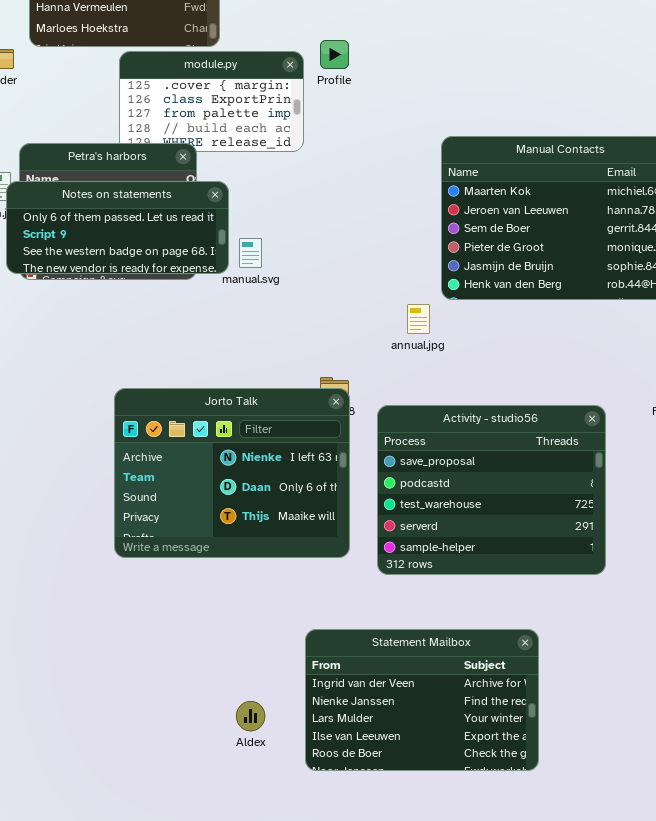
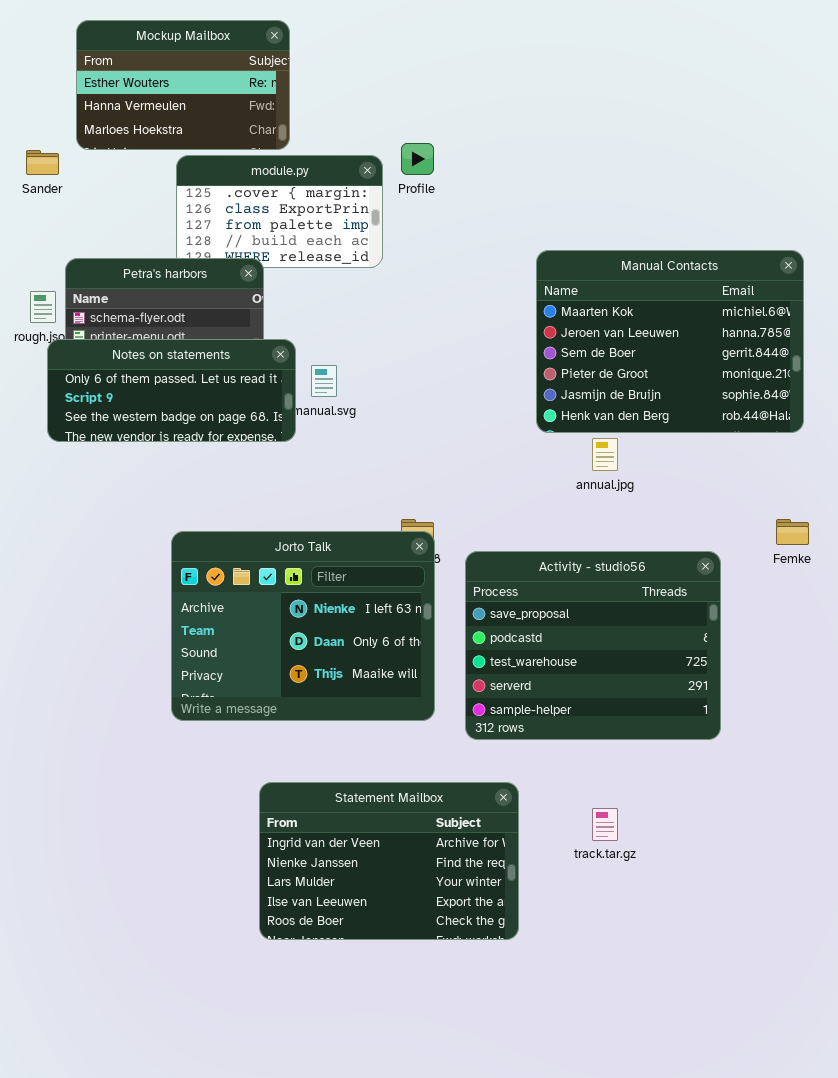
Notes on statements: [6,181,229,274] -> [47,339,296,442], moved
annual.jpg: [407,304,430,334] -> [592,438,618,471], moved
Statement Mailbox: [305,629,539,771] -> [259,782,519,940], moved

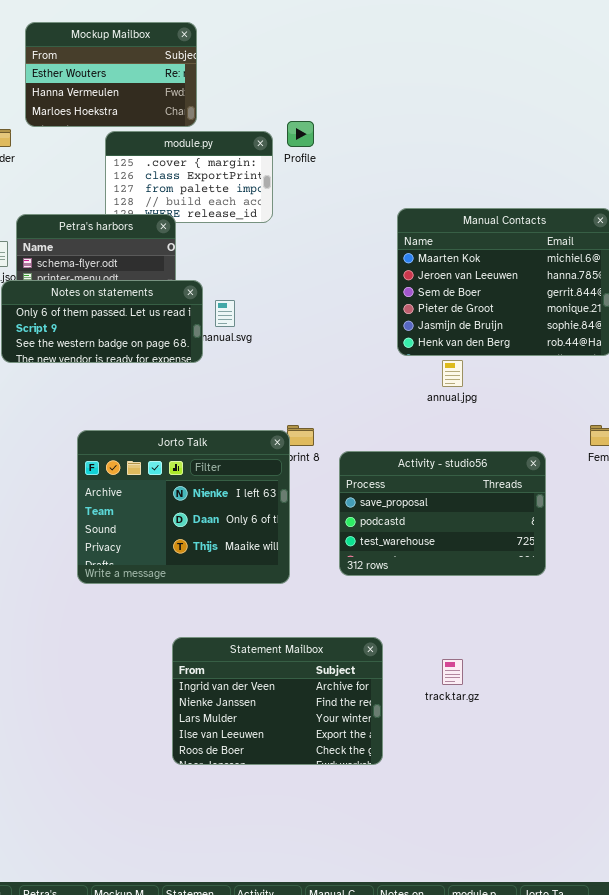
Jorto Talk: [171,531,435,721] -> [77,430,290,584], moved
Activity - studio56: [465,551,721,740] -> [339,451,546,576], resized

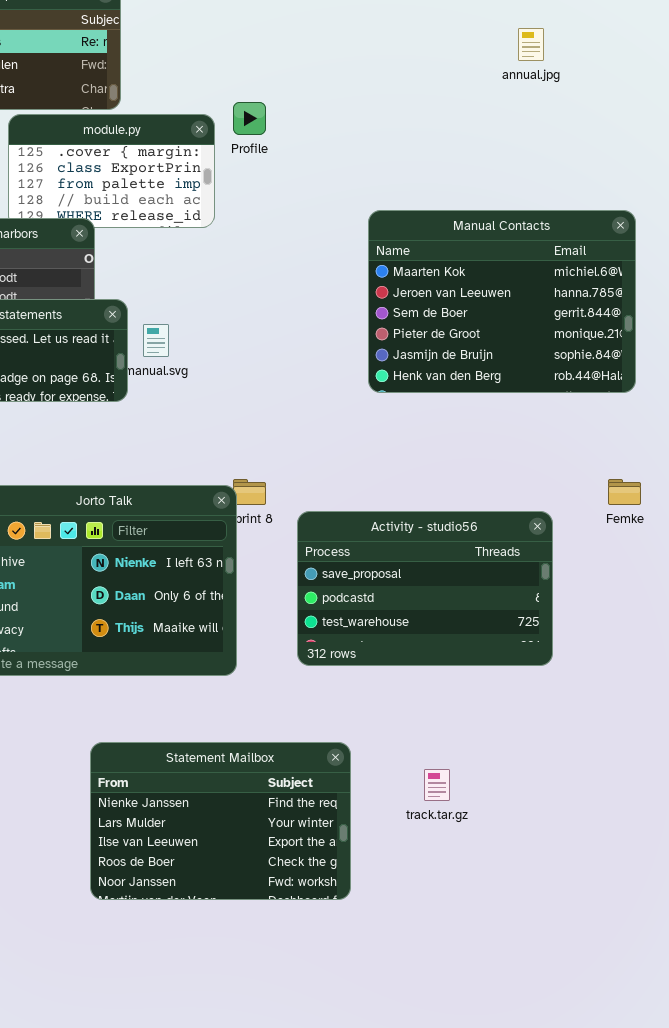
annual.jpg: [442,360,463,387] -> [518,28,544,61], moved
Statement Mailbox: [172,637,383,765] -> [90,742,351,900], scrolled down 1 row

